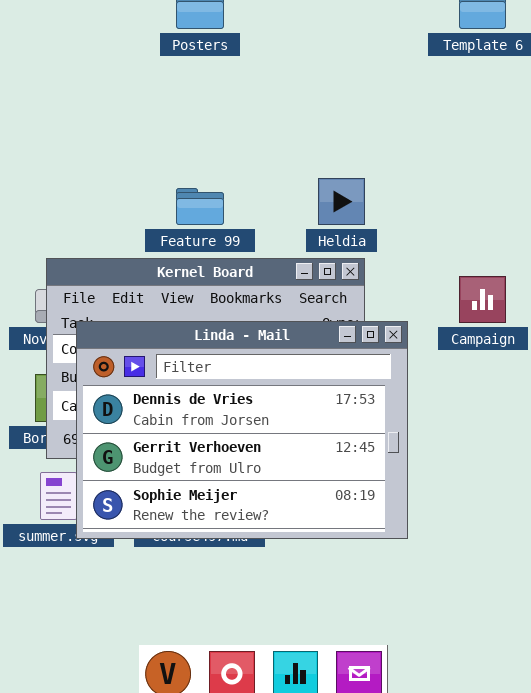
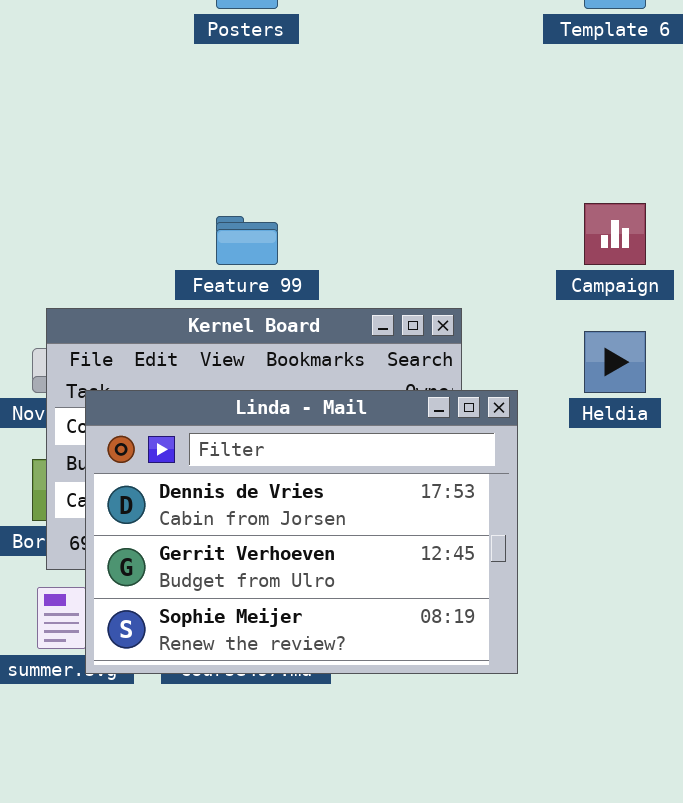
Heldia: [318,178,365,225] -> [584,331,646,393], moved
Campaign: [459,276,506,323] -> [584,203,646,265], moved

